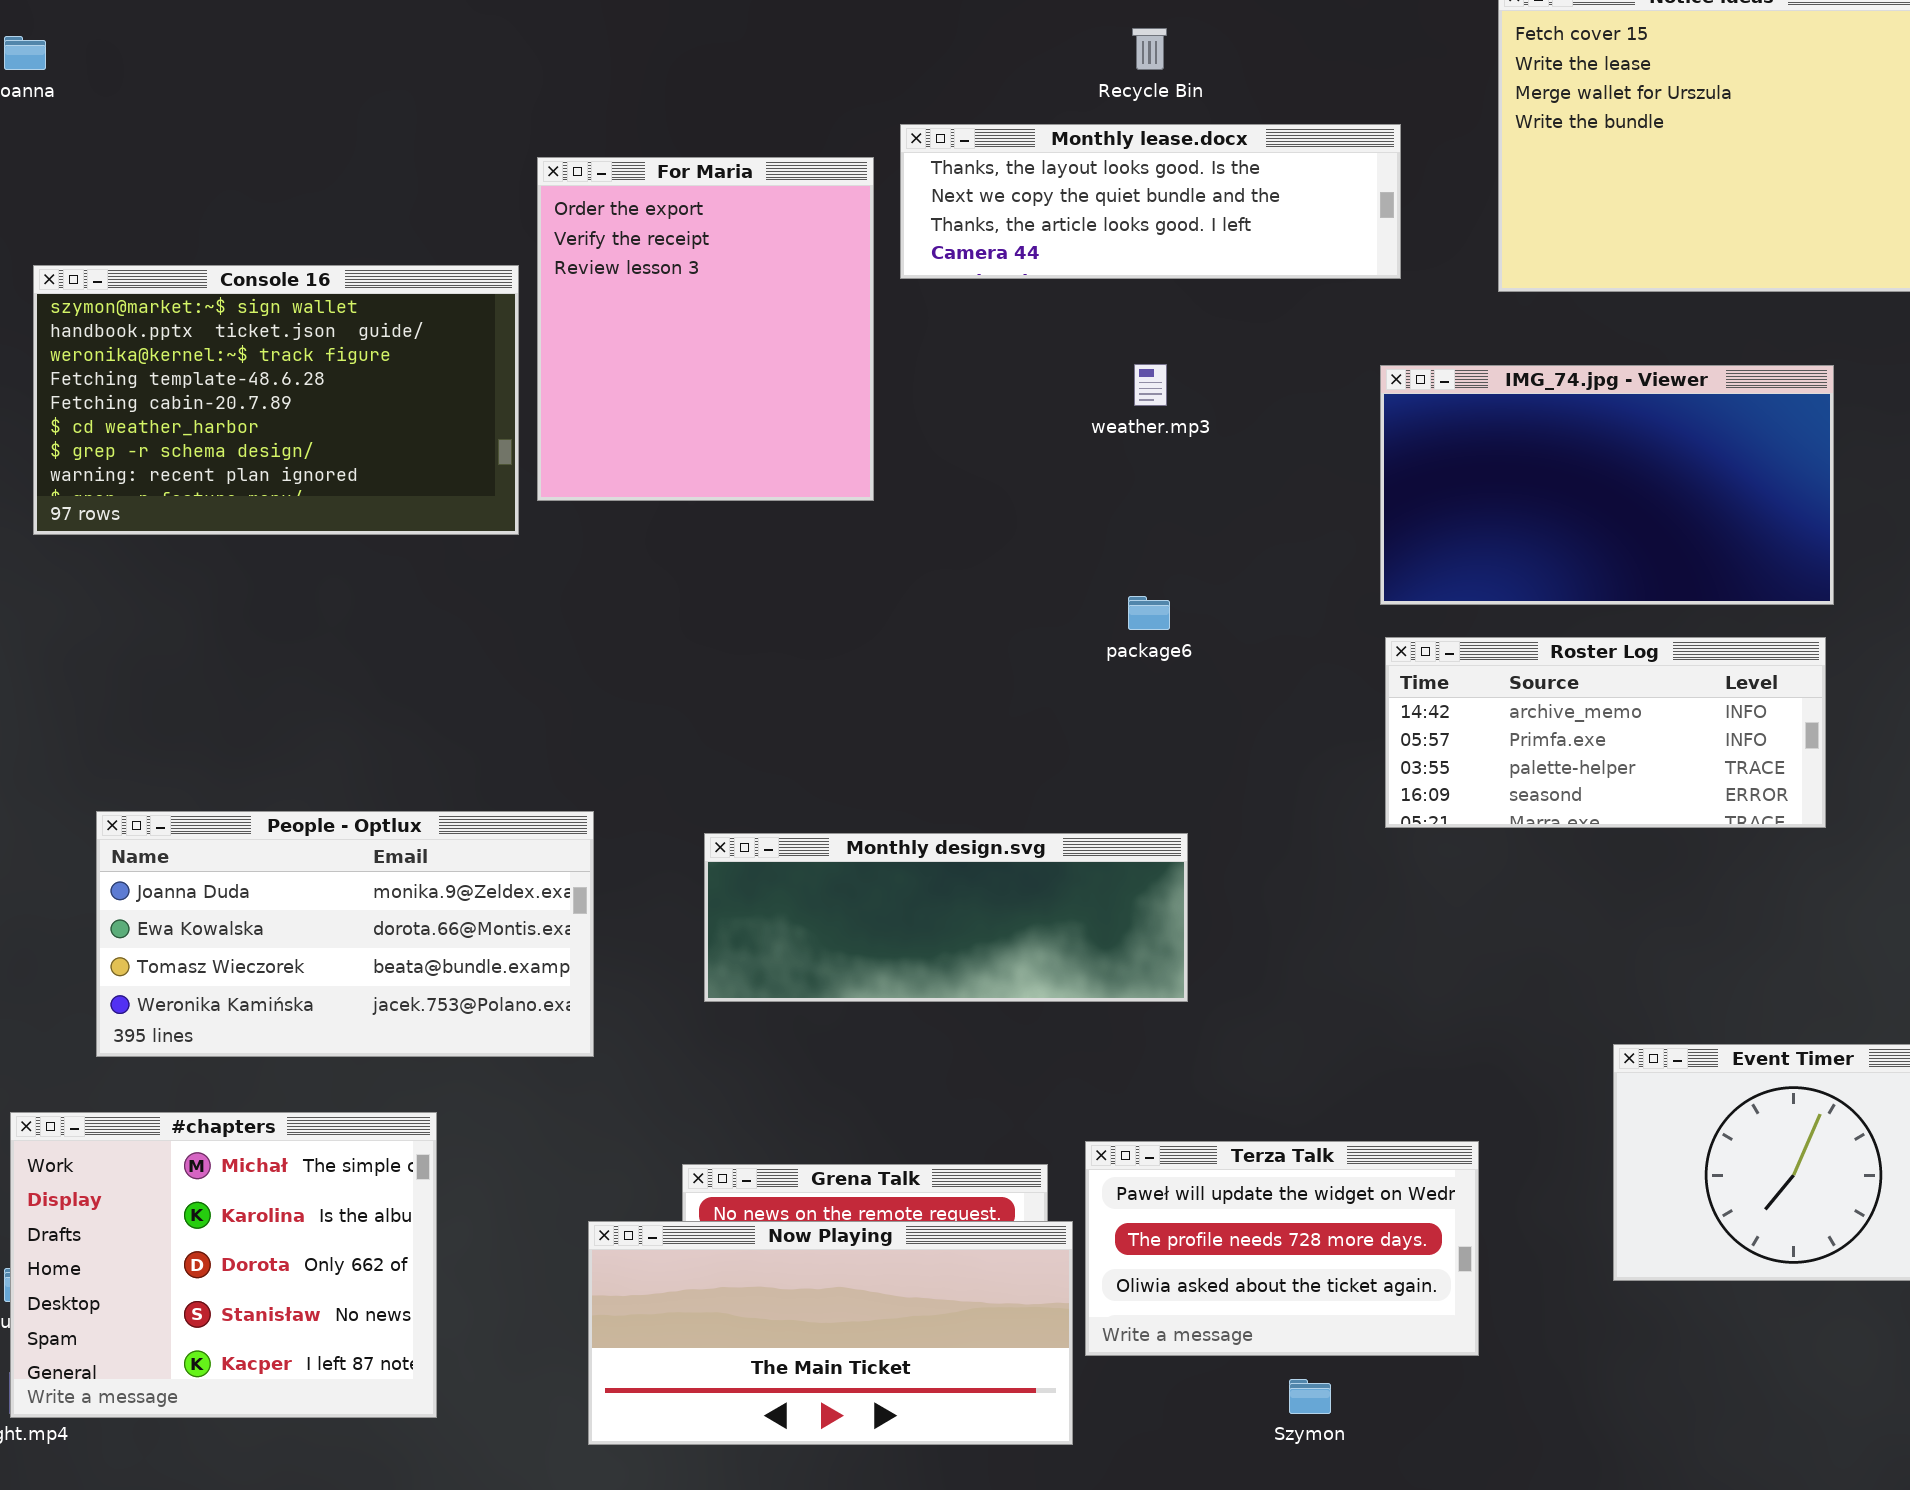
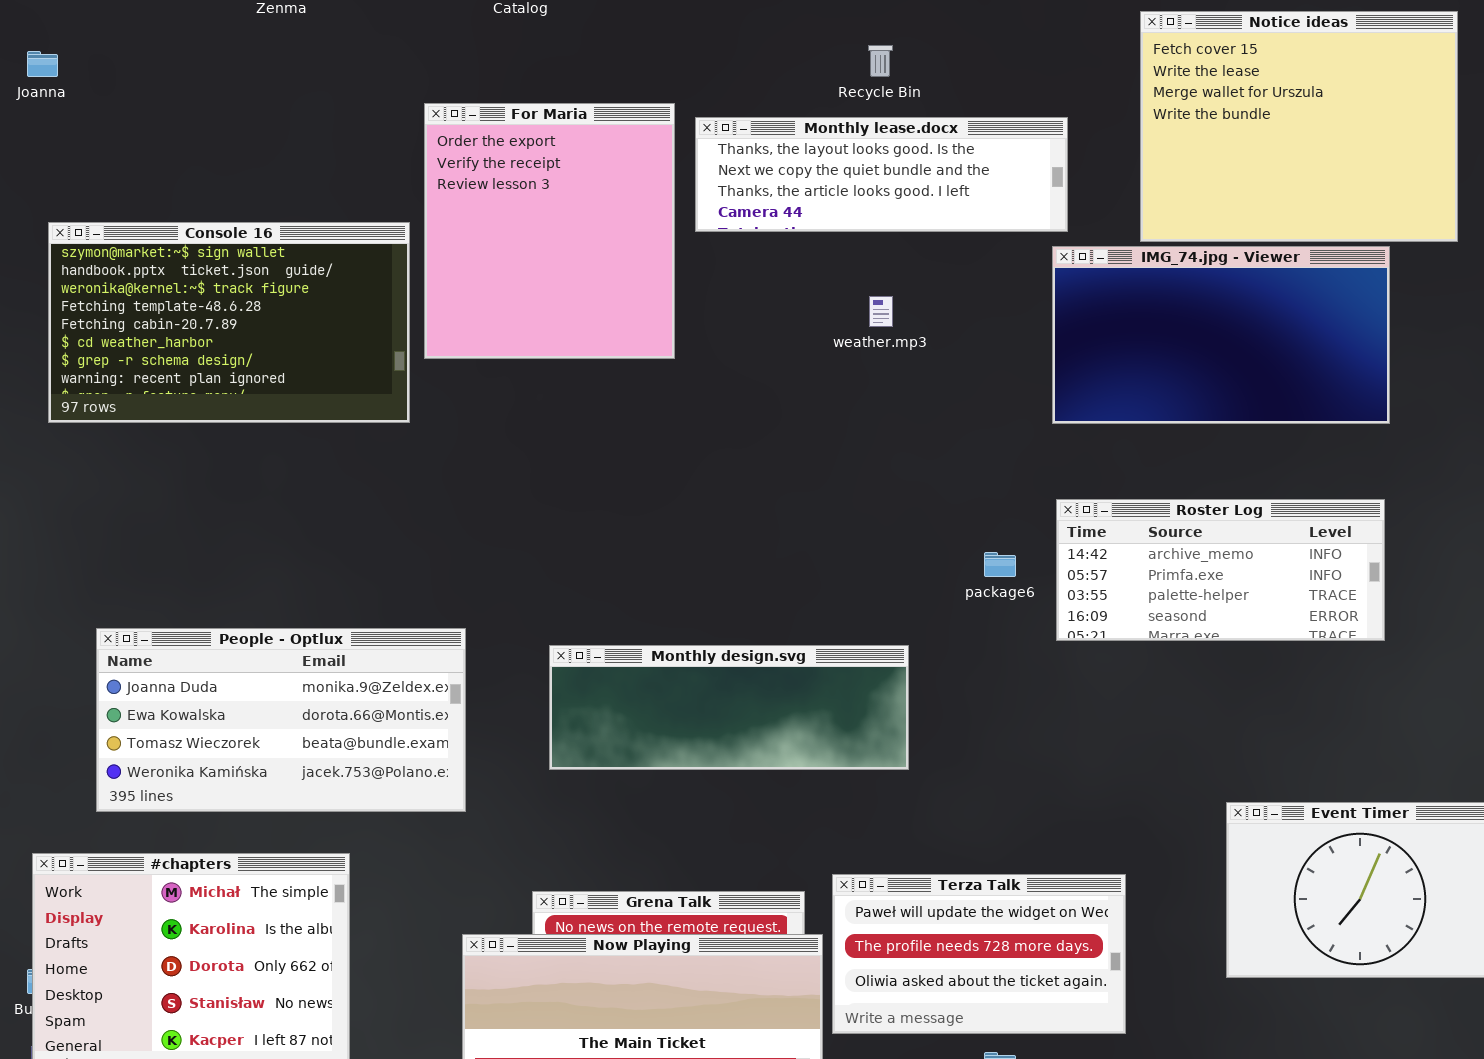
For Maria: [537,157,874,501] -> [424,103,675,359], moved
IMG_74.jpg - Viewer: [1380,365,1834,605] -> [1052,246,1390,424], moved
package6: [1128,596,1170,630] -> [984,552,1016,577], moved

